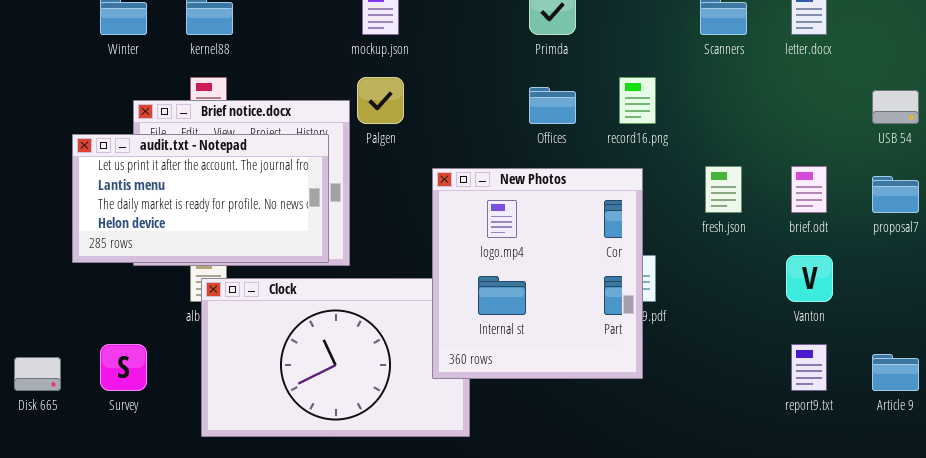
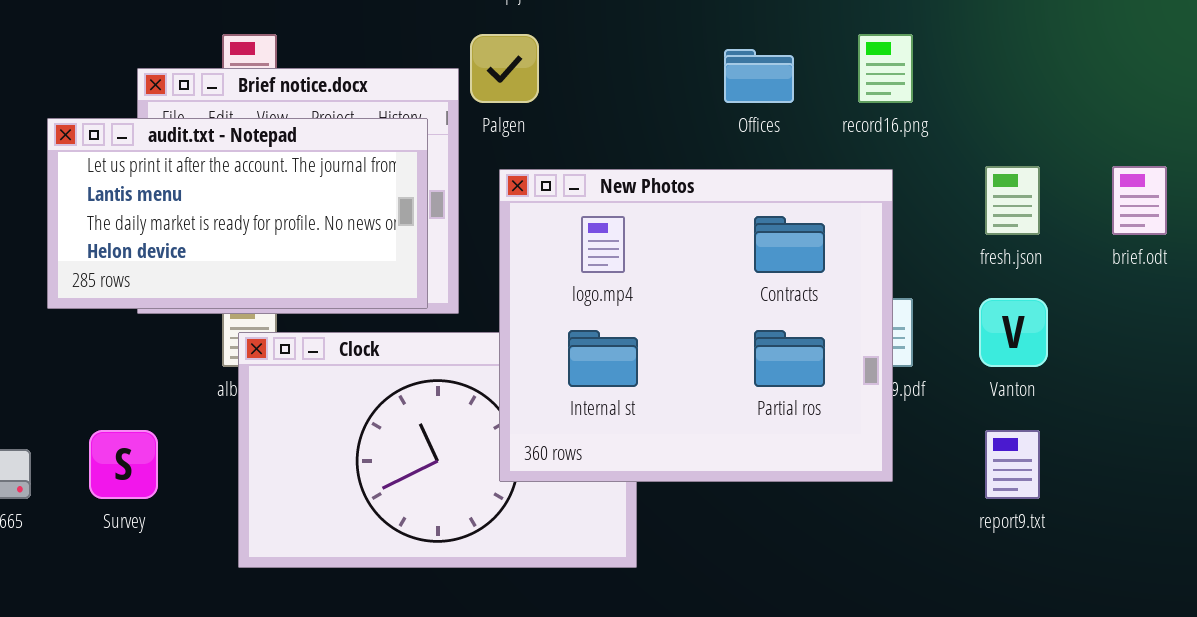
New Photos: [432,168,643,379] -> [499,169,893,482], resized
Vanton: [786,255,833,302] -> [979,298,1048,367], moved
report9.txt: [791,344,827,391] -> [985,430,1040,499], moved

